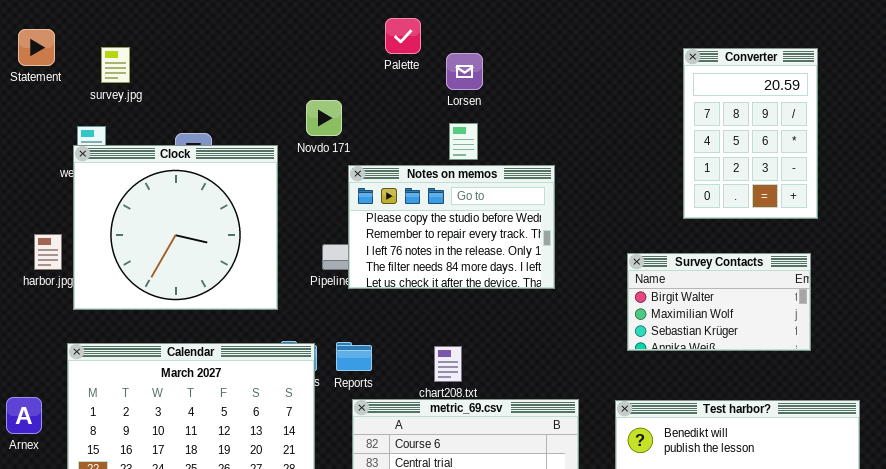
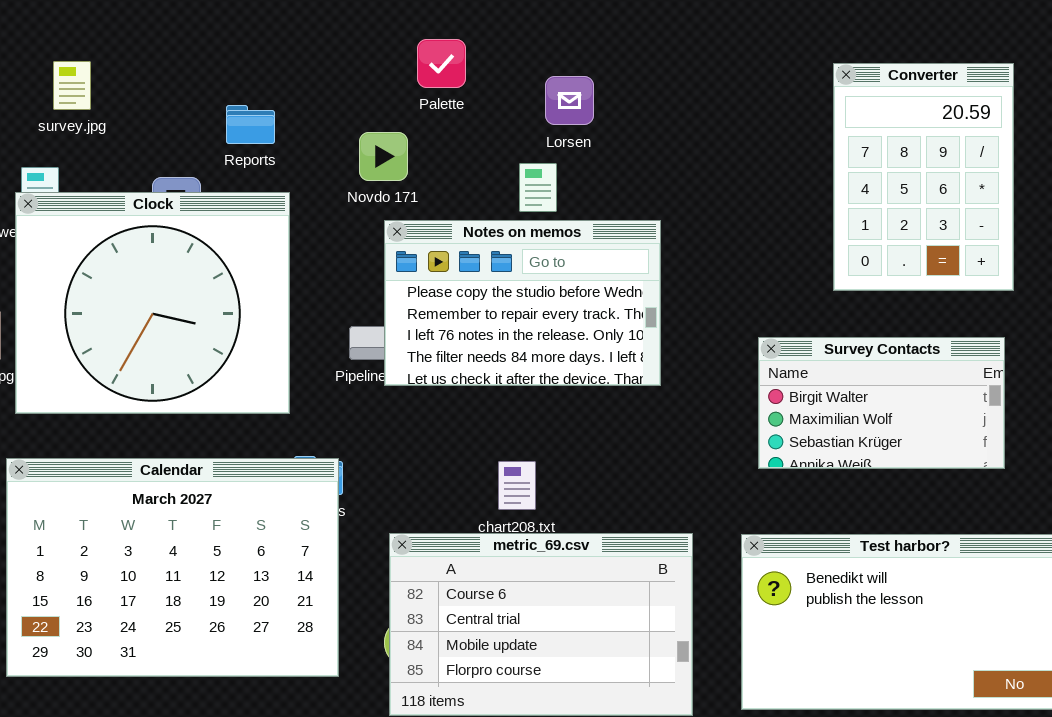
Palette: [385,18,421,54] -> [417,39,466,88], moved
Lorsen: [446,53,483,90] -> [545,76,594,125], moved
Novdo 171: [306,100,342,136] -> [359,132,408,181], moved
Reports: [336,342,372,371] -> [226,105,275,144], moved

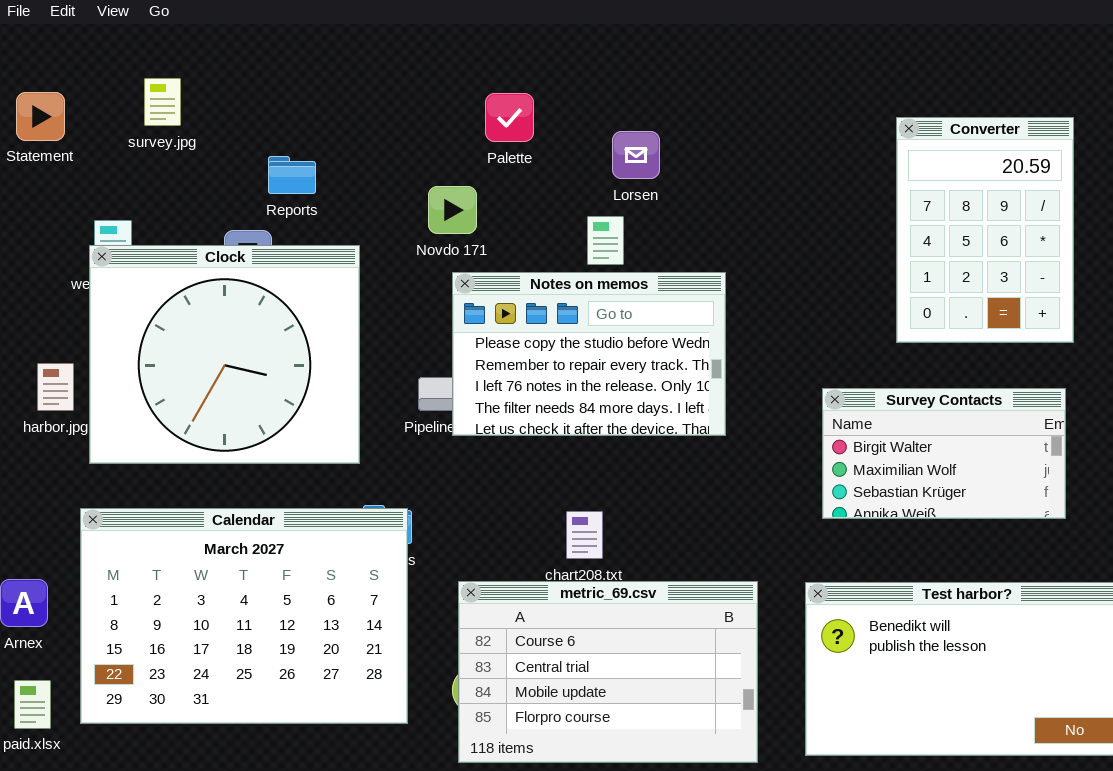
survey.jpg: [53,61,91,110] -> [144,78,181,126], moved
Reports: [226,105,275,144] -> [268,156,316,194], moved

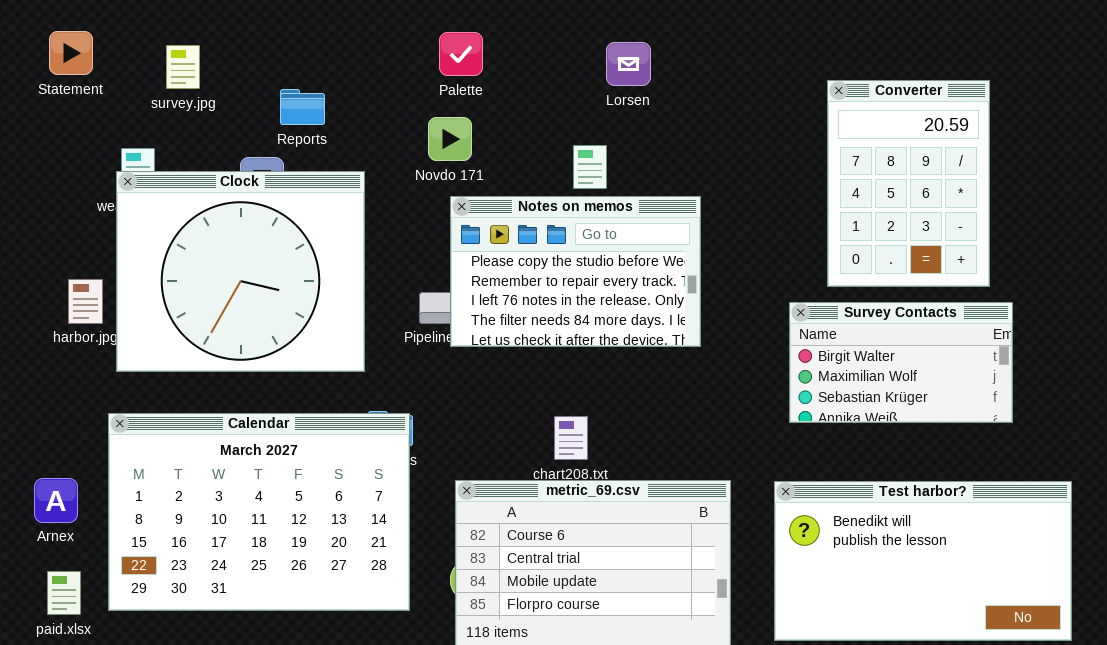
survey.jpg: [144,78,181,126] -> [166,45,200,89], moved
Palette: [485,93,534,142] -> [439,32,483,76], moved
Converter: [896,117,1074,343] -> [827,80,990,287], moved
Lorsen: [612,131,660,179] -> [606,42,651,86], moved

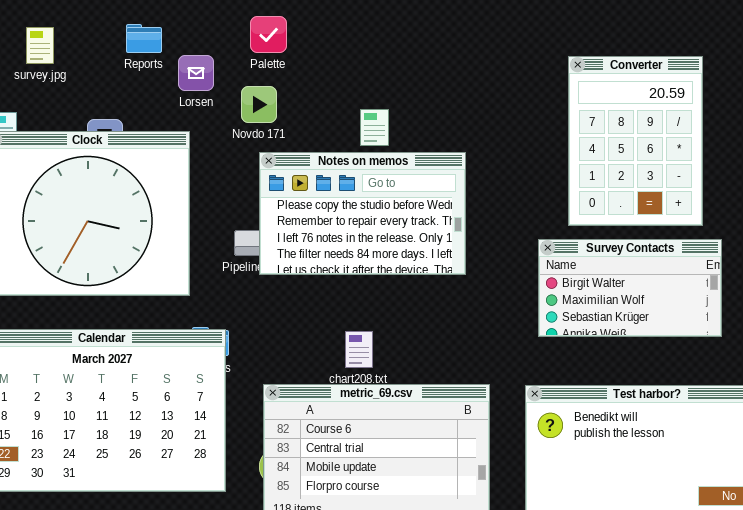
Lorsen: [606,42,651,86] -> [178,55,214,91], moved
Reports: [280,89,325,125] -> [126,24,162,53], moved

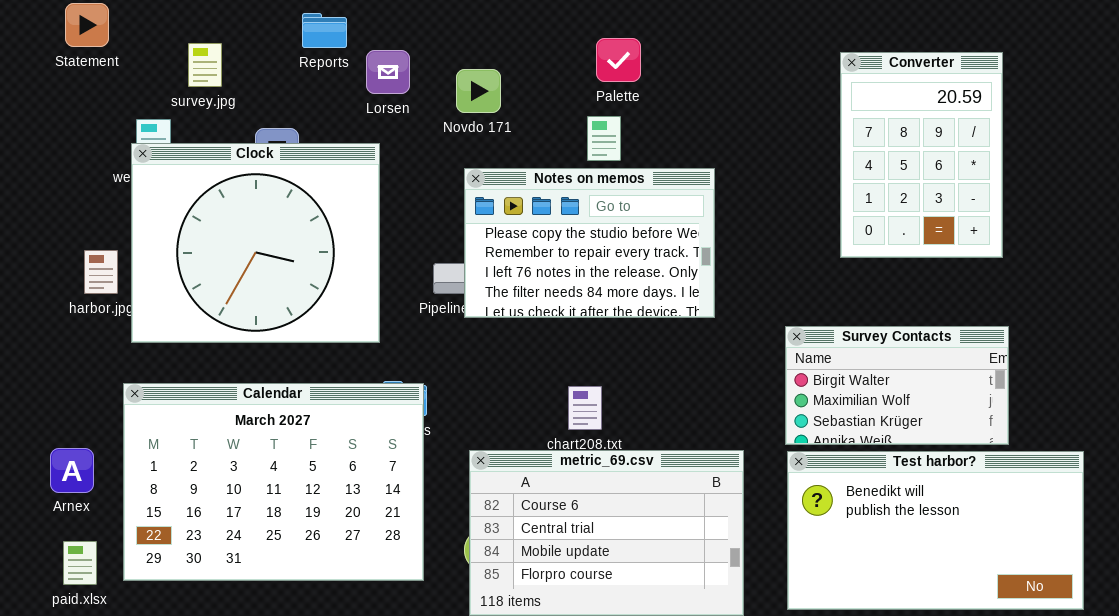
Palette: [250,16,287,53] -> [596,38,641,82], moved
survey.jpg: [26,27,54,64] -> [188,43,222,87], moved
Novdo 171: [241,86,277,123] -> [456,69,501,113], moved
Survey Contacts: [538,239,722,337] -> [785,326,1009,445], moved

